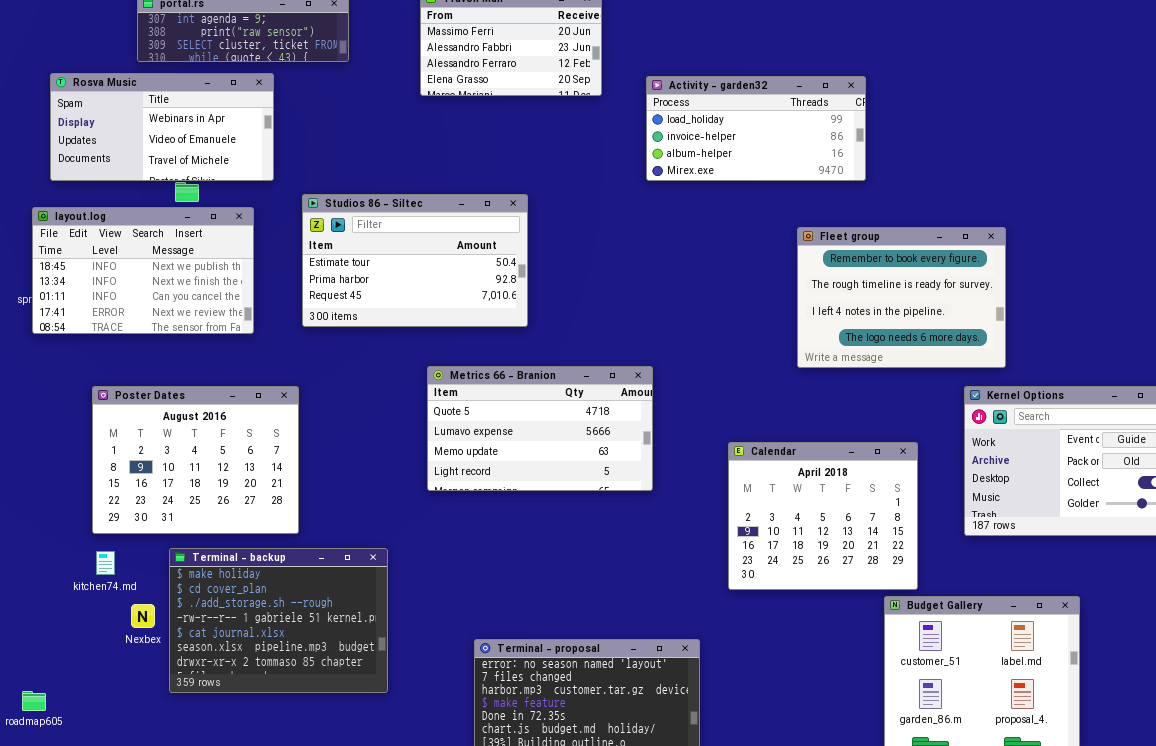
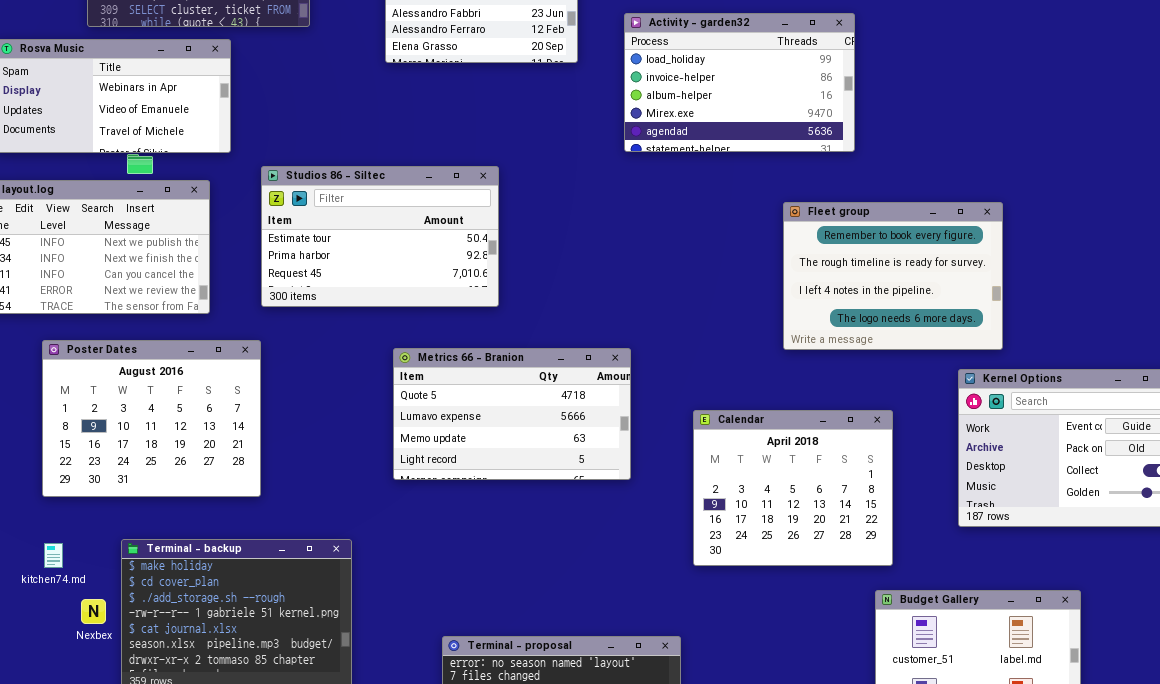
Activity - garden32: [646,76,866,181] -> [624,13,855,152], resized
Poster Dates: [92,386,299,534] -> [42,340,261,497], moved
Calendar: [728,442,918,590] -> [693,410,893,566], moved

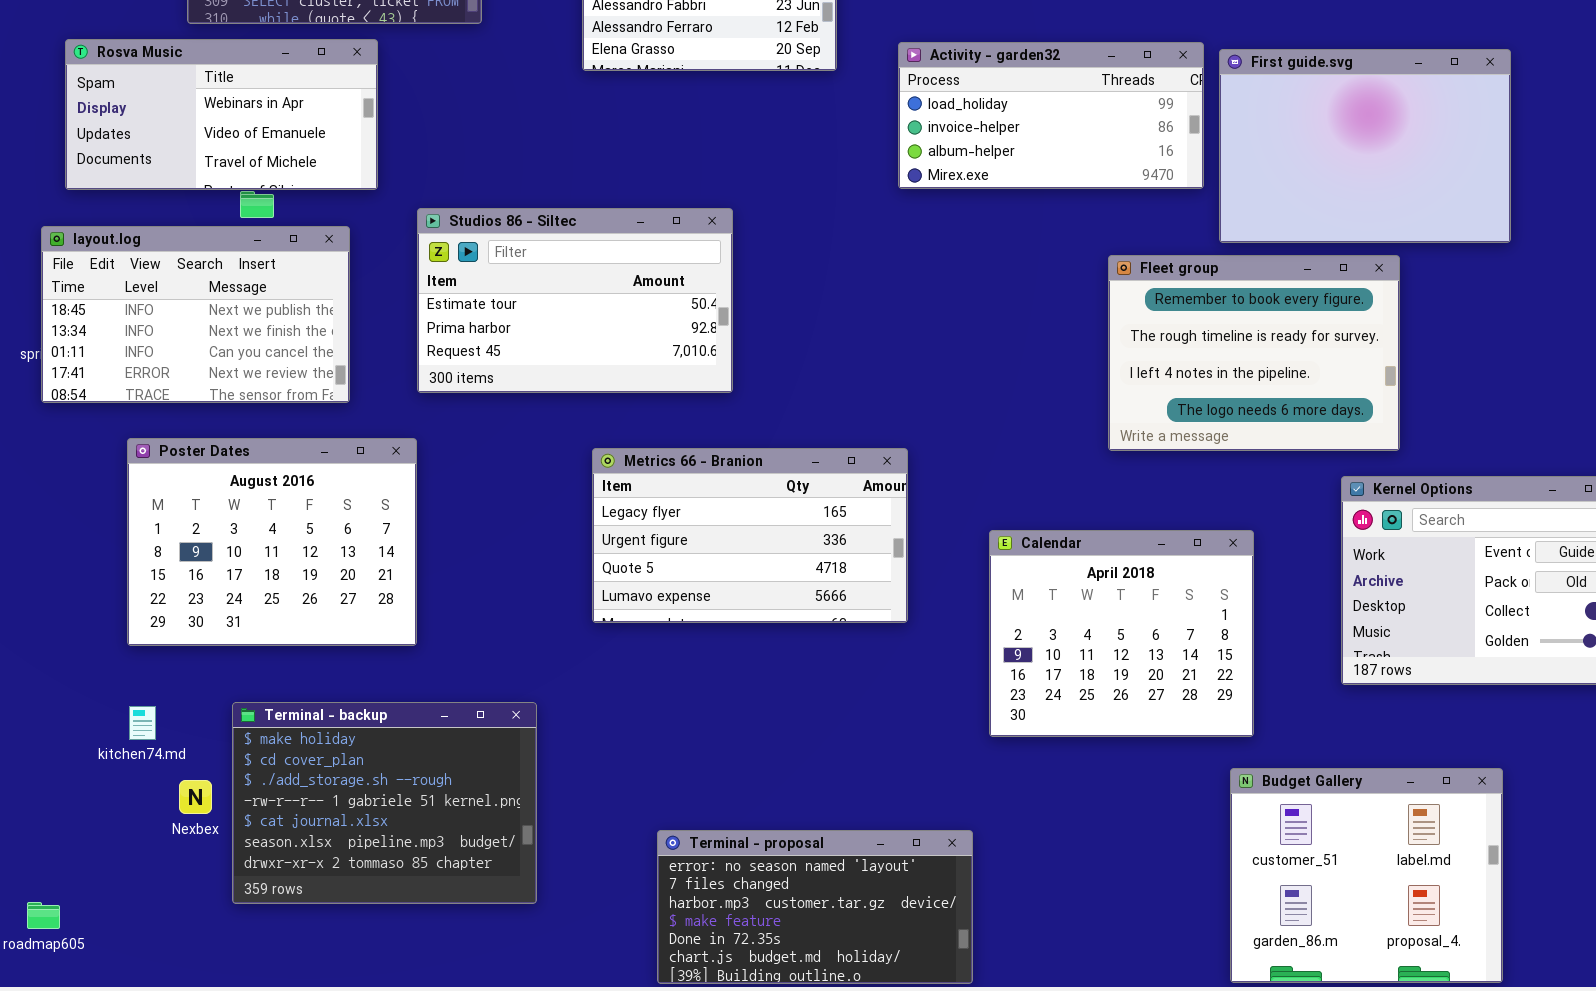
Activity - garden32: [624,13,855,152] -> [898,42,1204,189], resized
First guide.svg: none -> [1219,49,1511,243], opened
Metrics 66 - Branion: [393,348,631,480] -> [592,448,908,623], scrolled up 2 rows

